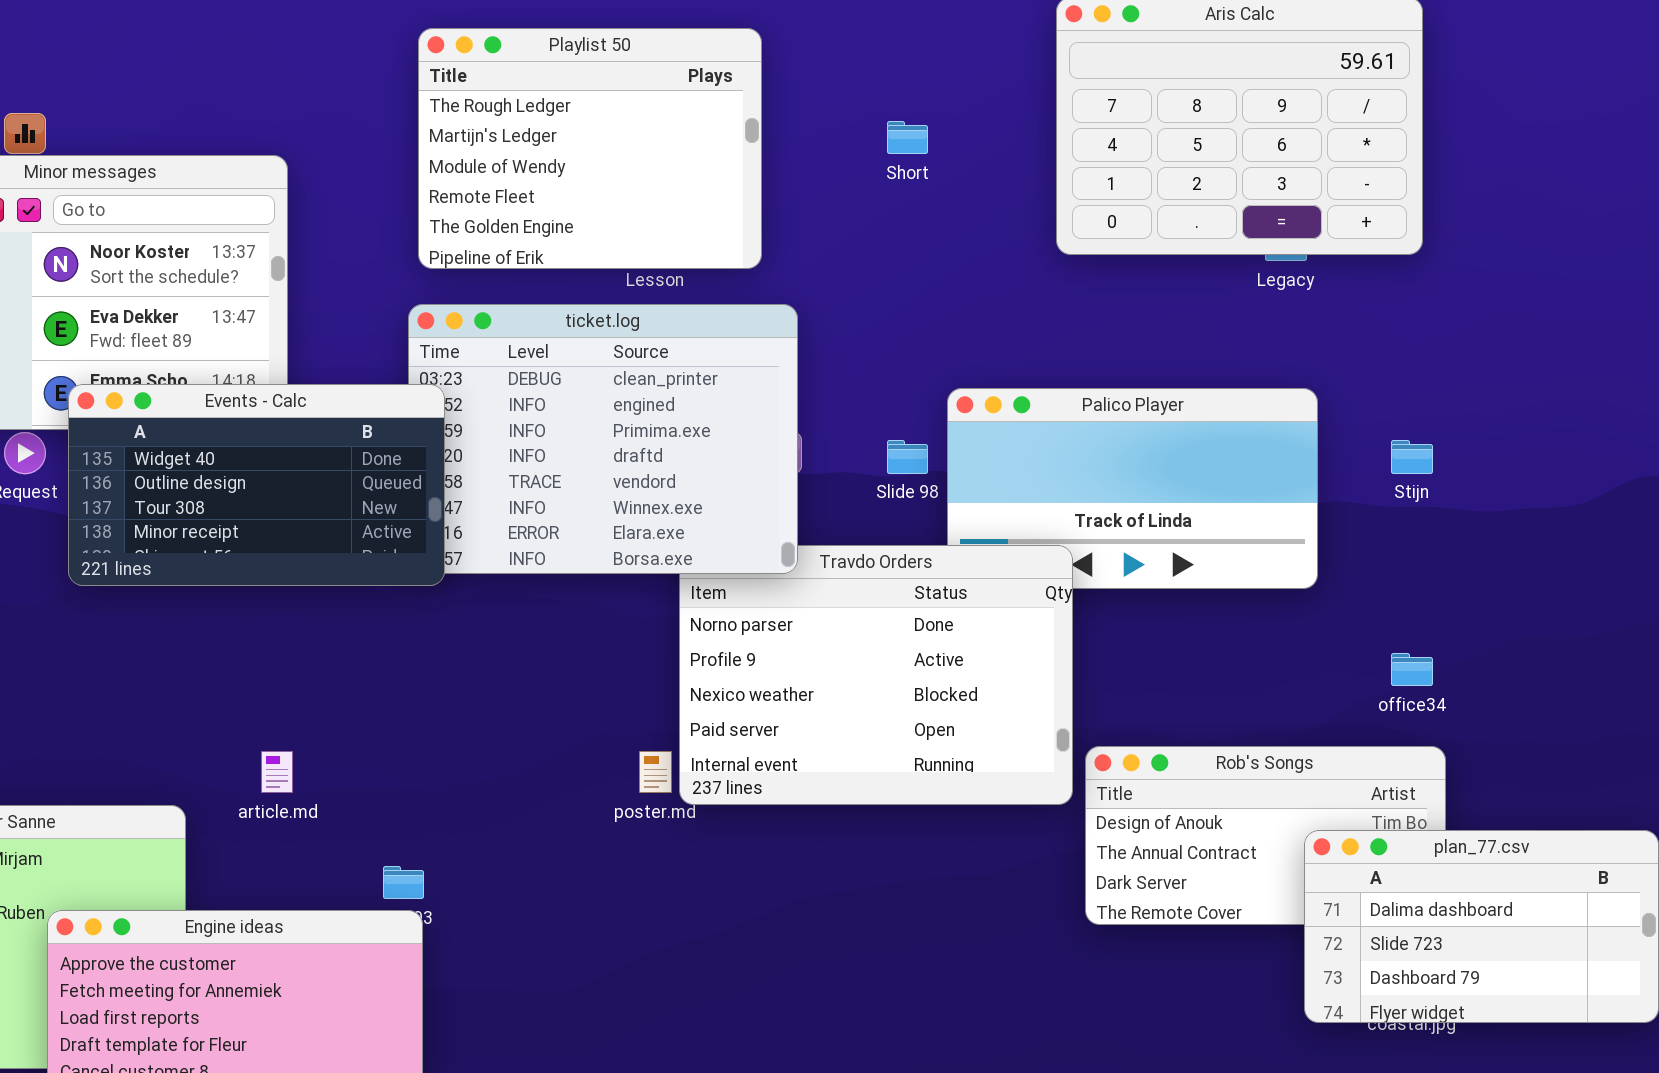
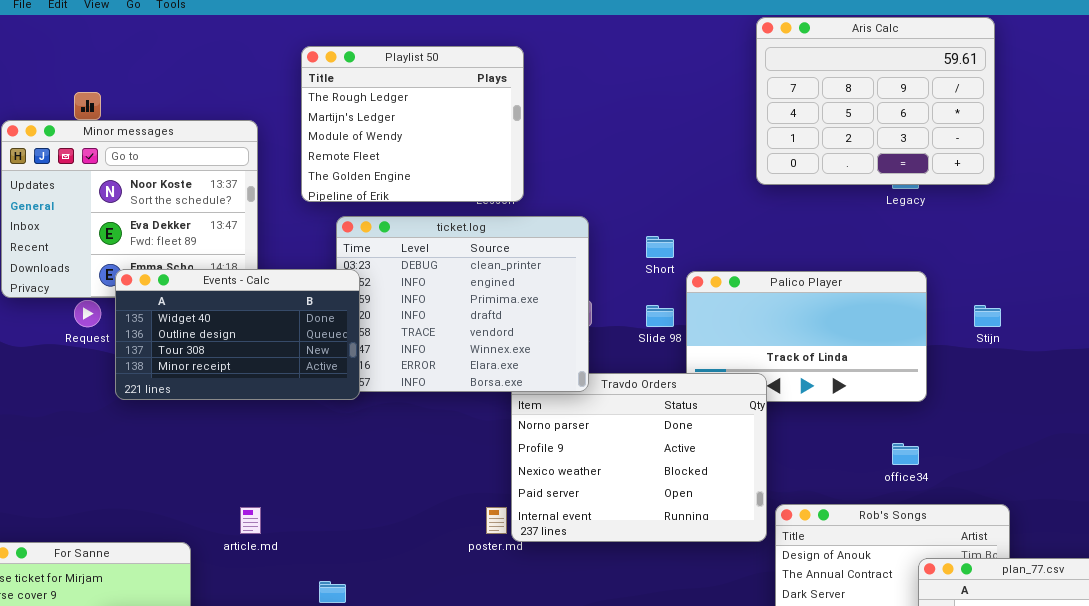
Playlist 50: [418,28,762,269] -> [301,46,524,202], moved
Short: [887,121,928,154] -> [646,236,674,258], moved
office34: [1391,653,1433,686] -> [892,443,919,465], moved

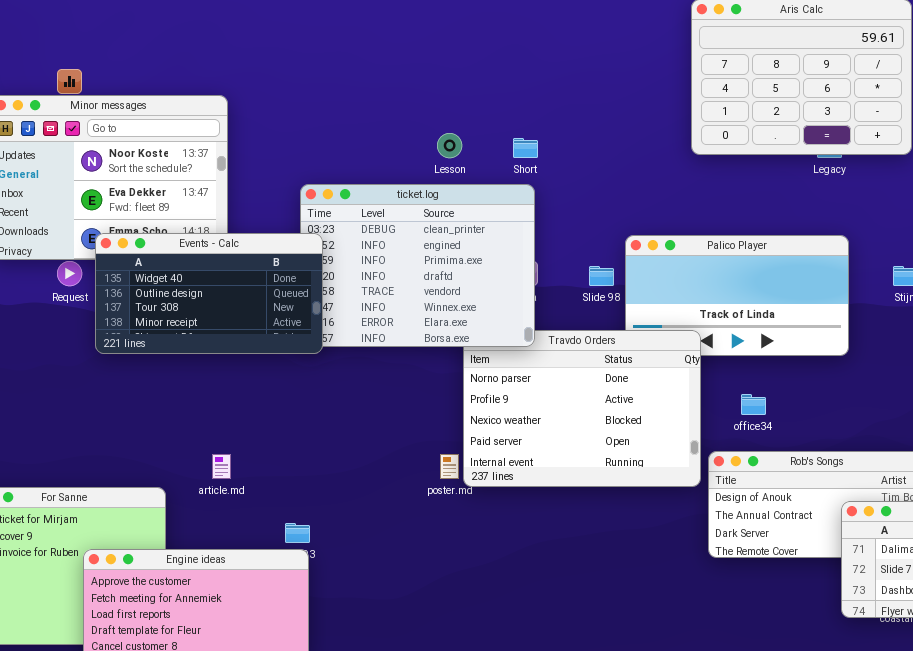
Playlist 50: [301,46,524,202] -> none, closed
Short: [646,236,674,258] -> [513,138,538,158], moved
office34: [892,443,919,465] -> [741,394,766,415], moved

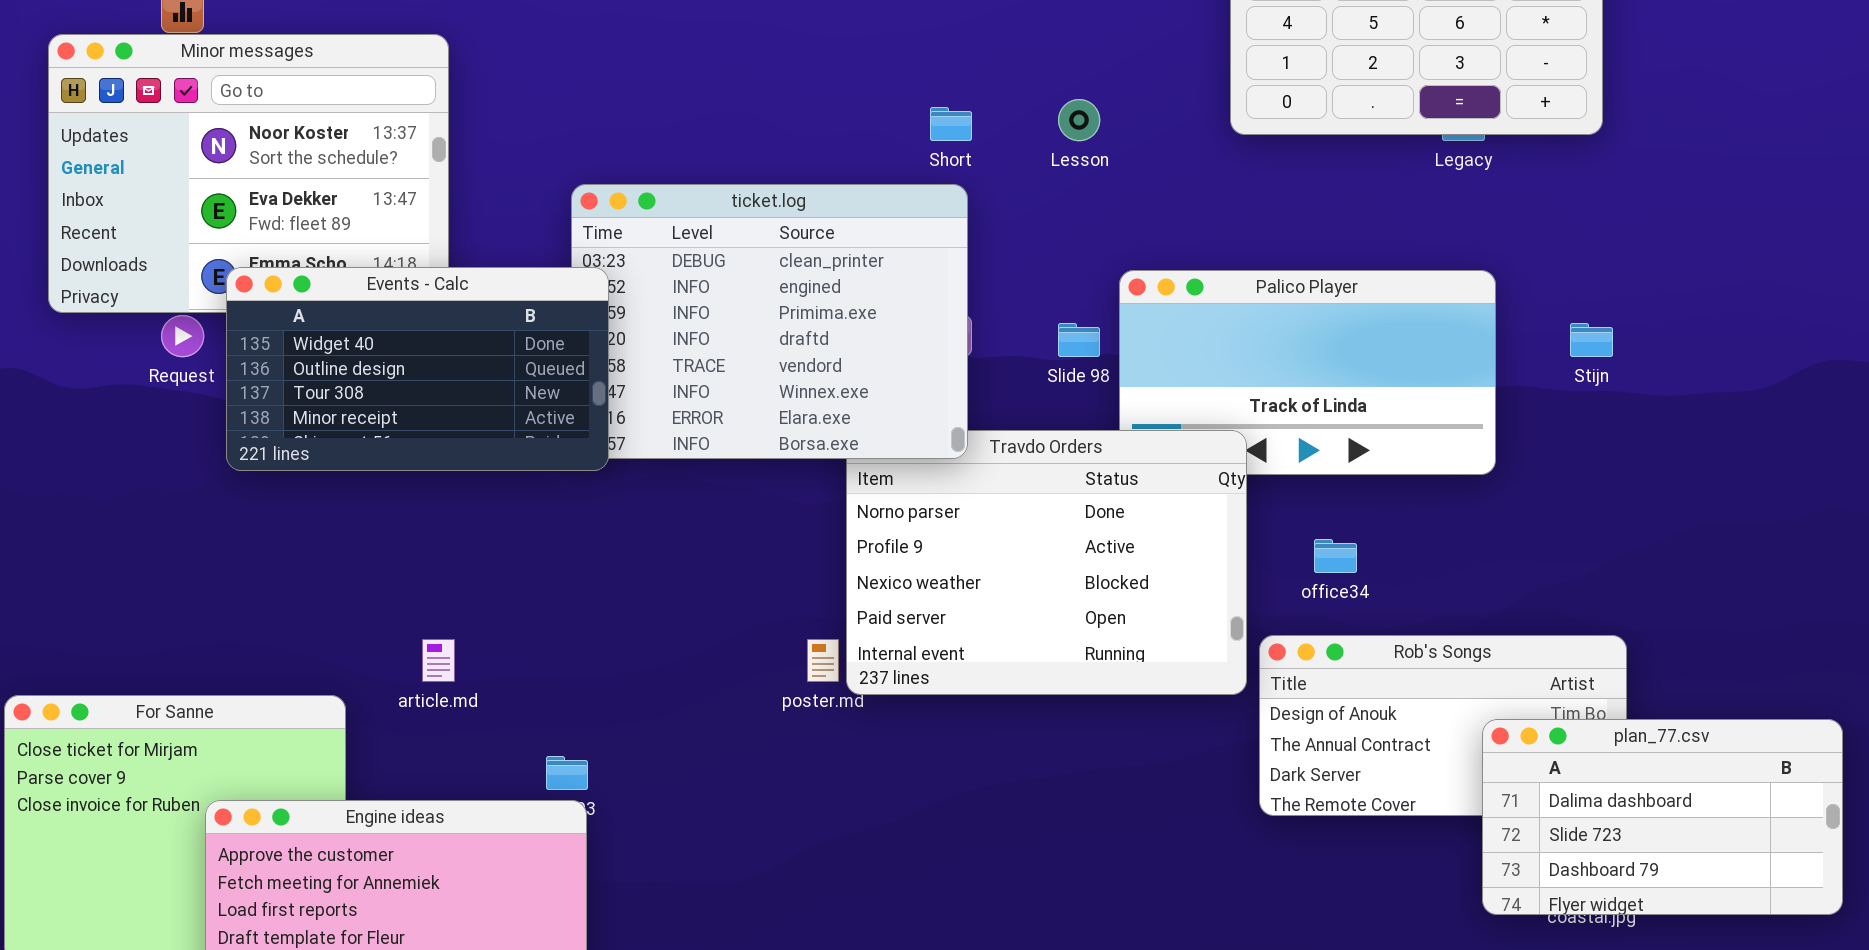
Lesson: [437,133,462,158] -> [1058,99,1100,141], moved

